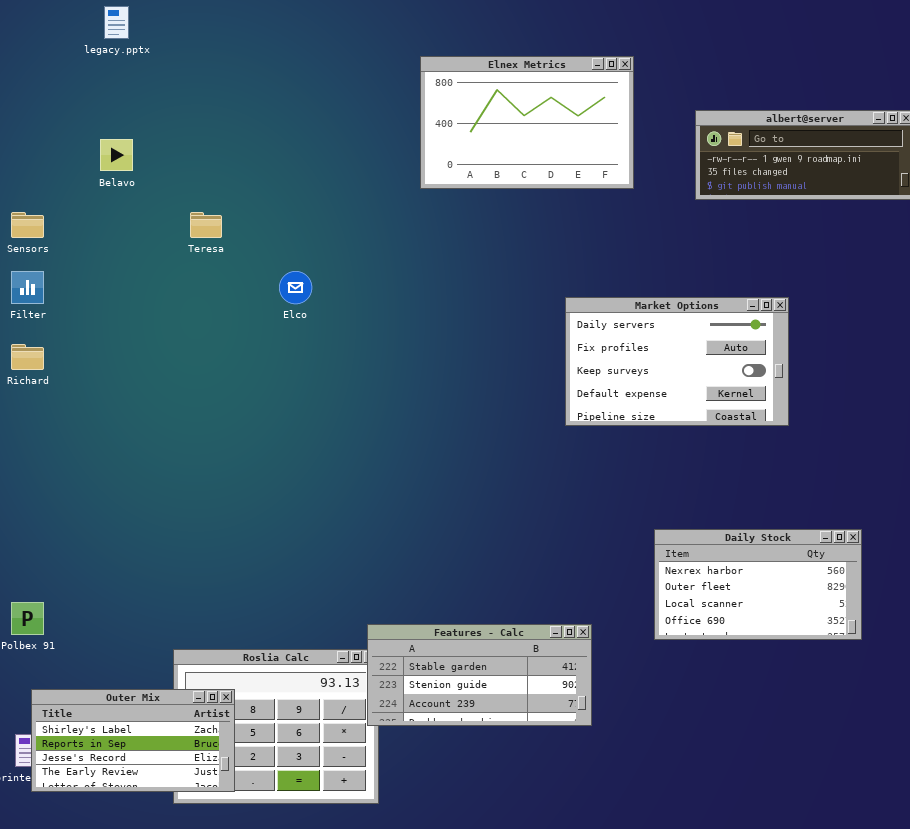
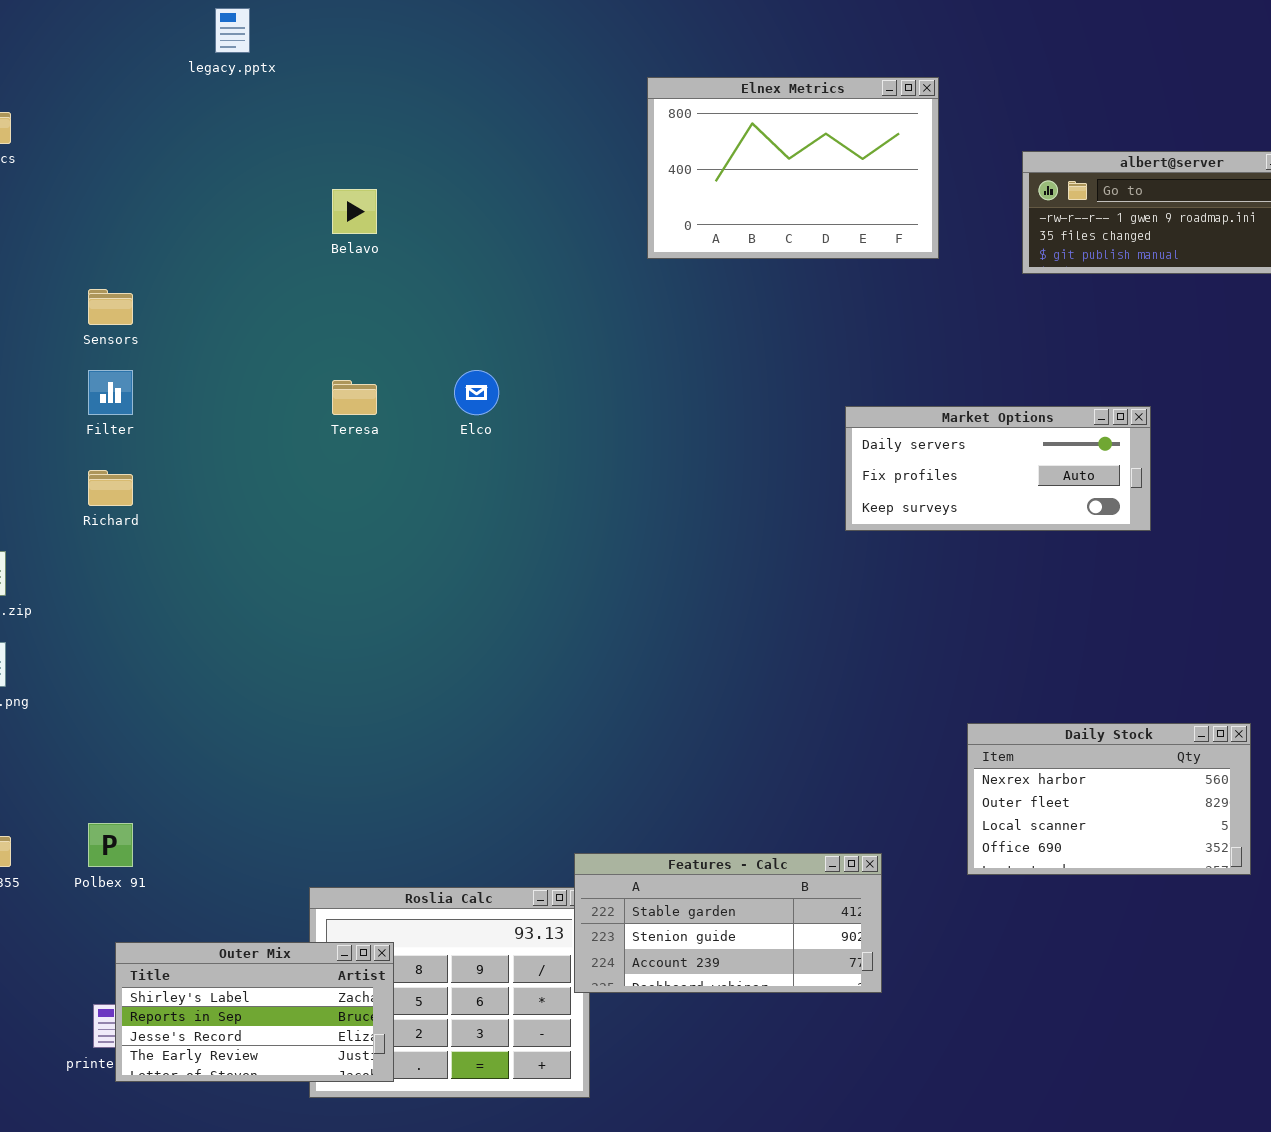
Belavo: [100,139,133,171] -> [332,189,377,234], moved
Teresa: [190,212,222,238] -> [332,380,377,415], moved
Market Options: [565,297,789,426] -> [845,406,1151,531], resized

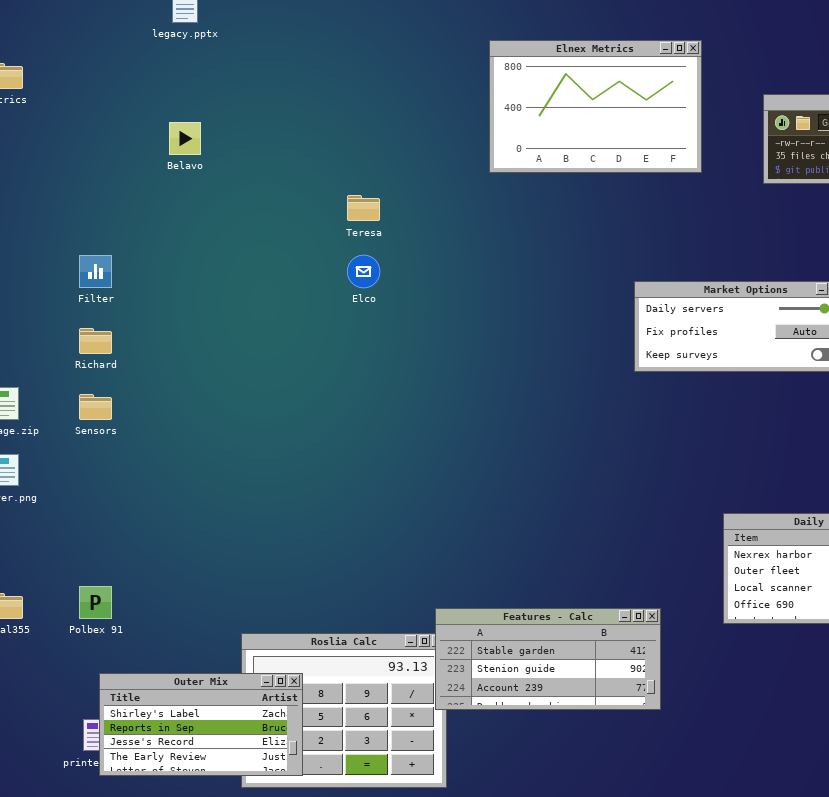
Belavo: [332,189,377,234] -> [169,122,201,155], moved
Sensors: [88,289,133,325] -> [79,394,112,420], moved
Teresa: [332,380,377,415] -> [347,195,380,221], moved

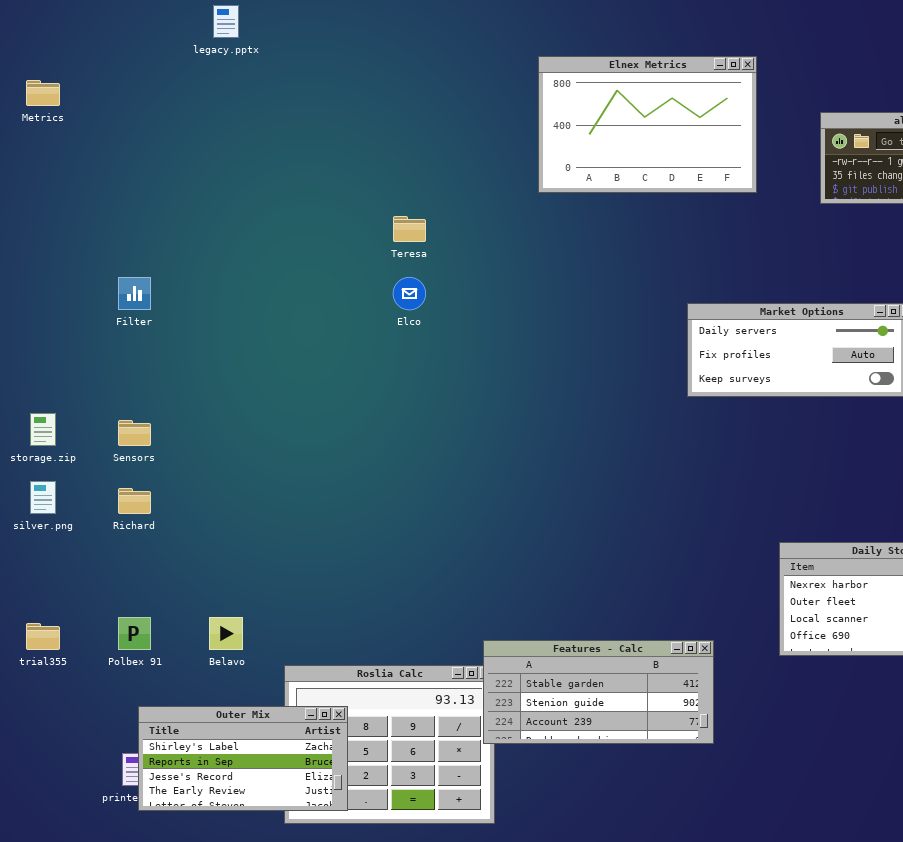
Belavo: [169,122,201,155] -> [209,617,243,650], moved
Richard: [79,328,112,354] -> [118,488,151,514], moved

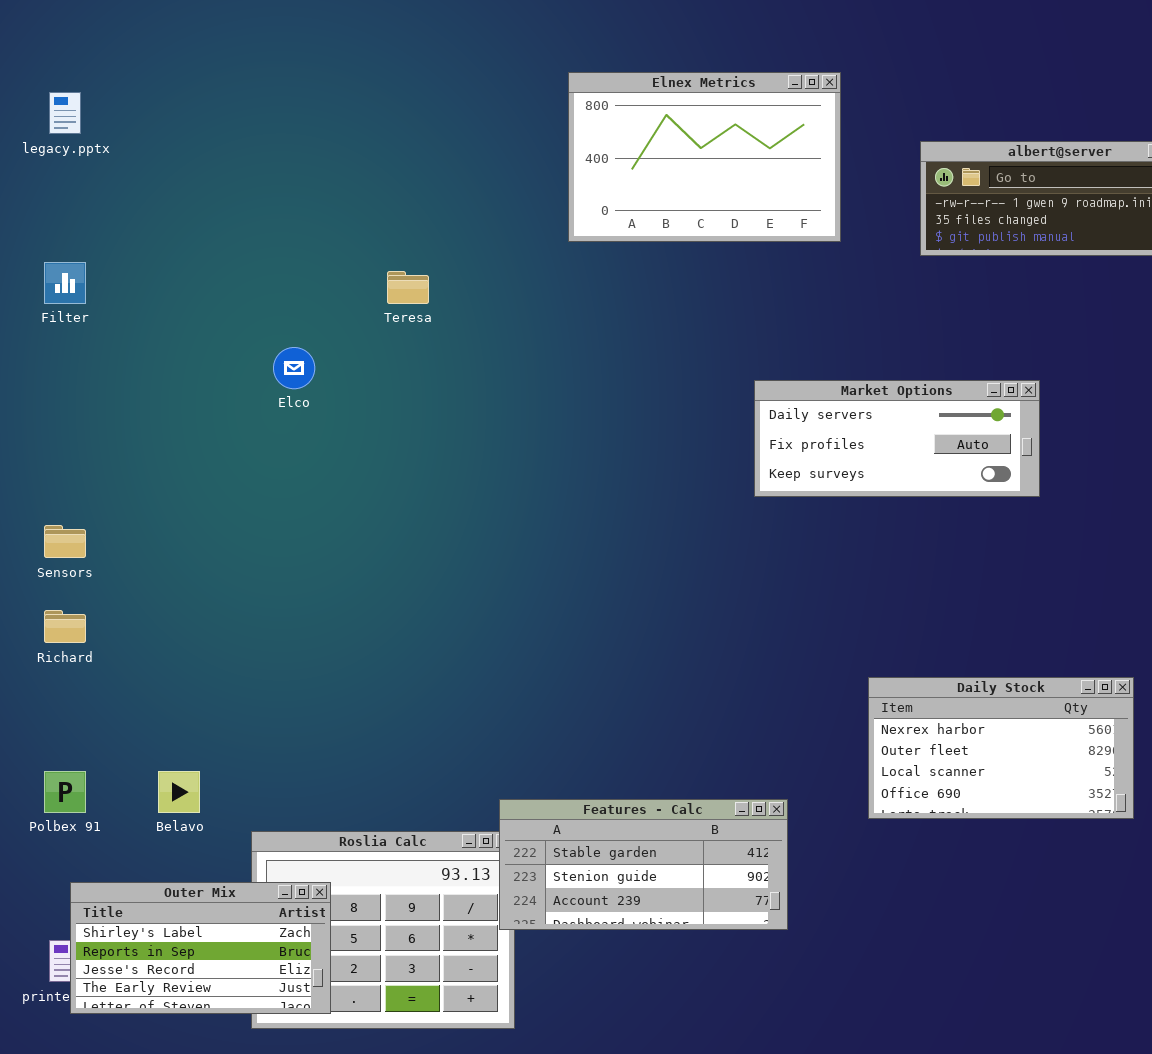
legacy.pptx: [213,5,239,38] -> [49,92,81,134], moved
Filter: [118,277,151,310] -> [44,262,86,304], moved
Elco: [393,277,426,310] -> [273,347,315,389], moved

